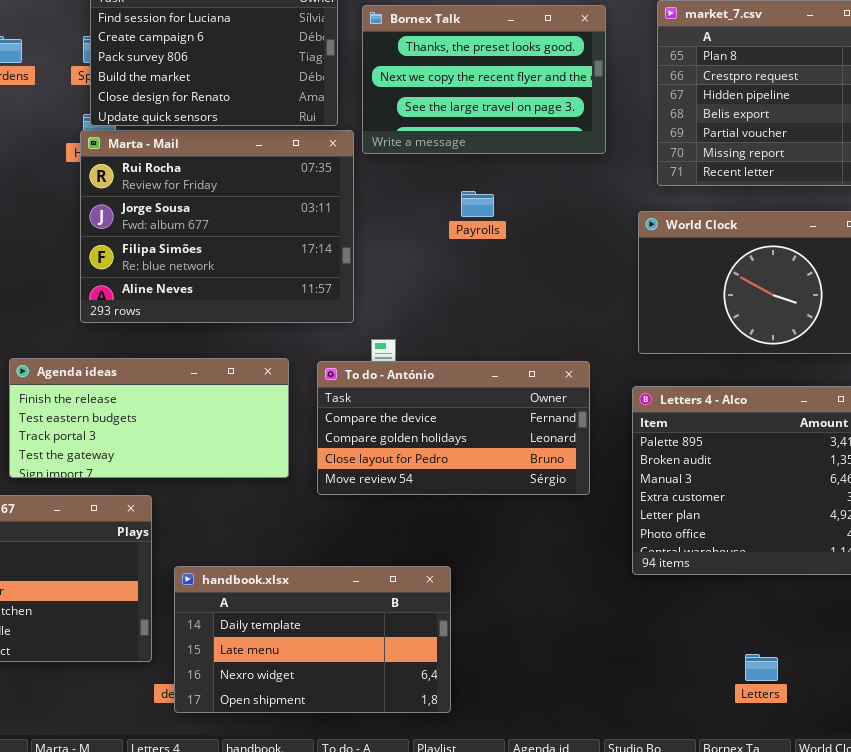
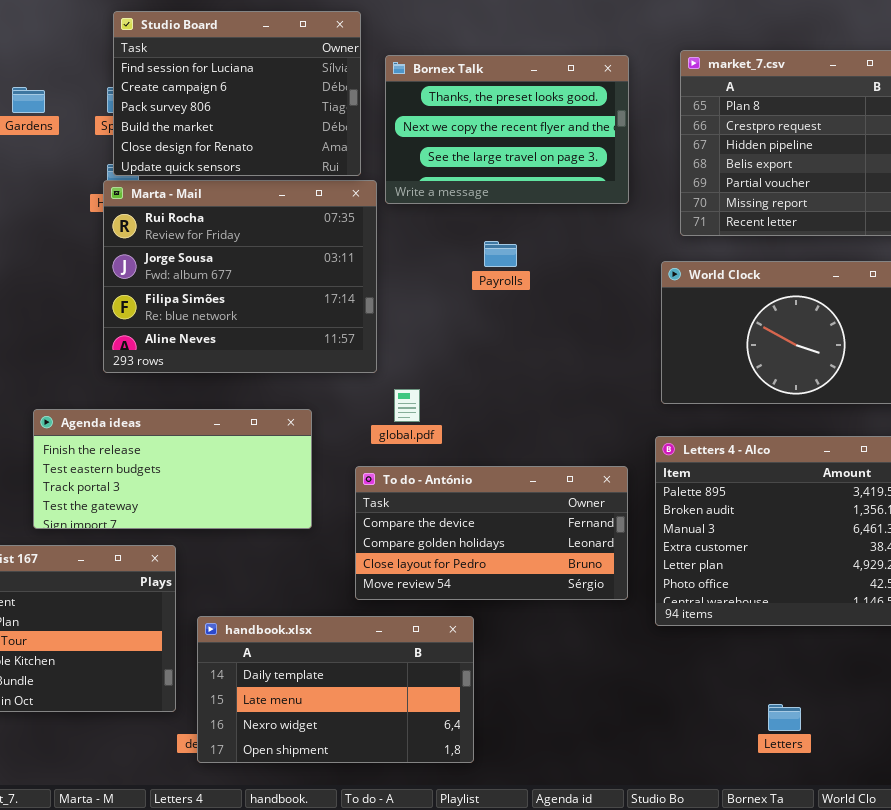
To do - António: [317,361,590,495] -> [355,466,628,600], moved

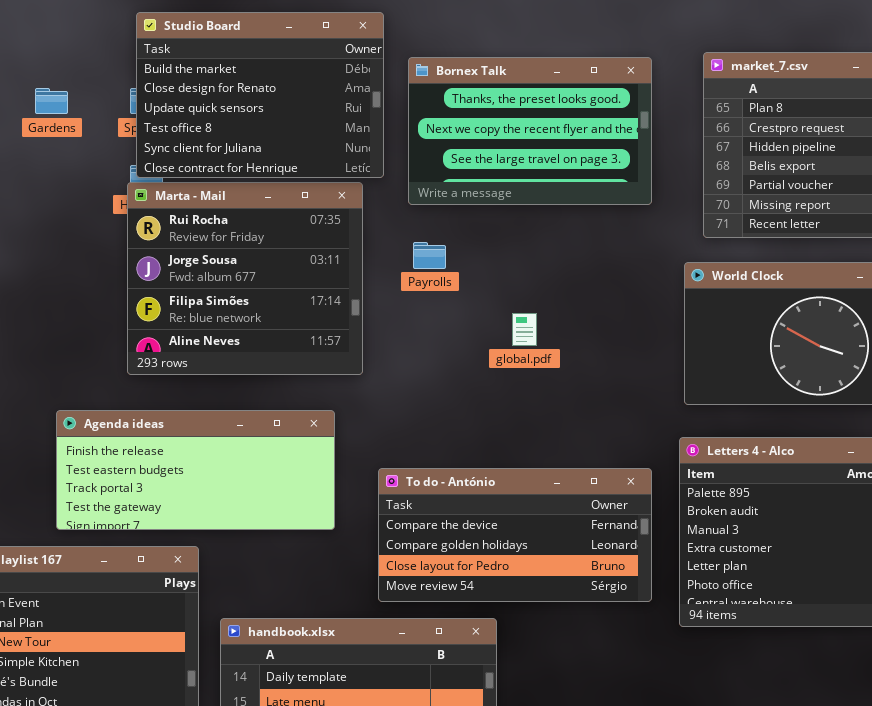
Studio Board: [113,11,361,176] -> [136,12,384,178], scrolled down 3 rows
Marta - Mail: [103,180,377,373] -> [127,182,363,375], resized
Payrolls: [484,241,517,267] -> [413,242,446,269], moved
global.pdf: [394,389,420,422] -> [512,313,537,346], moved

